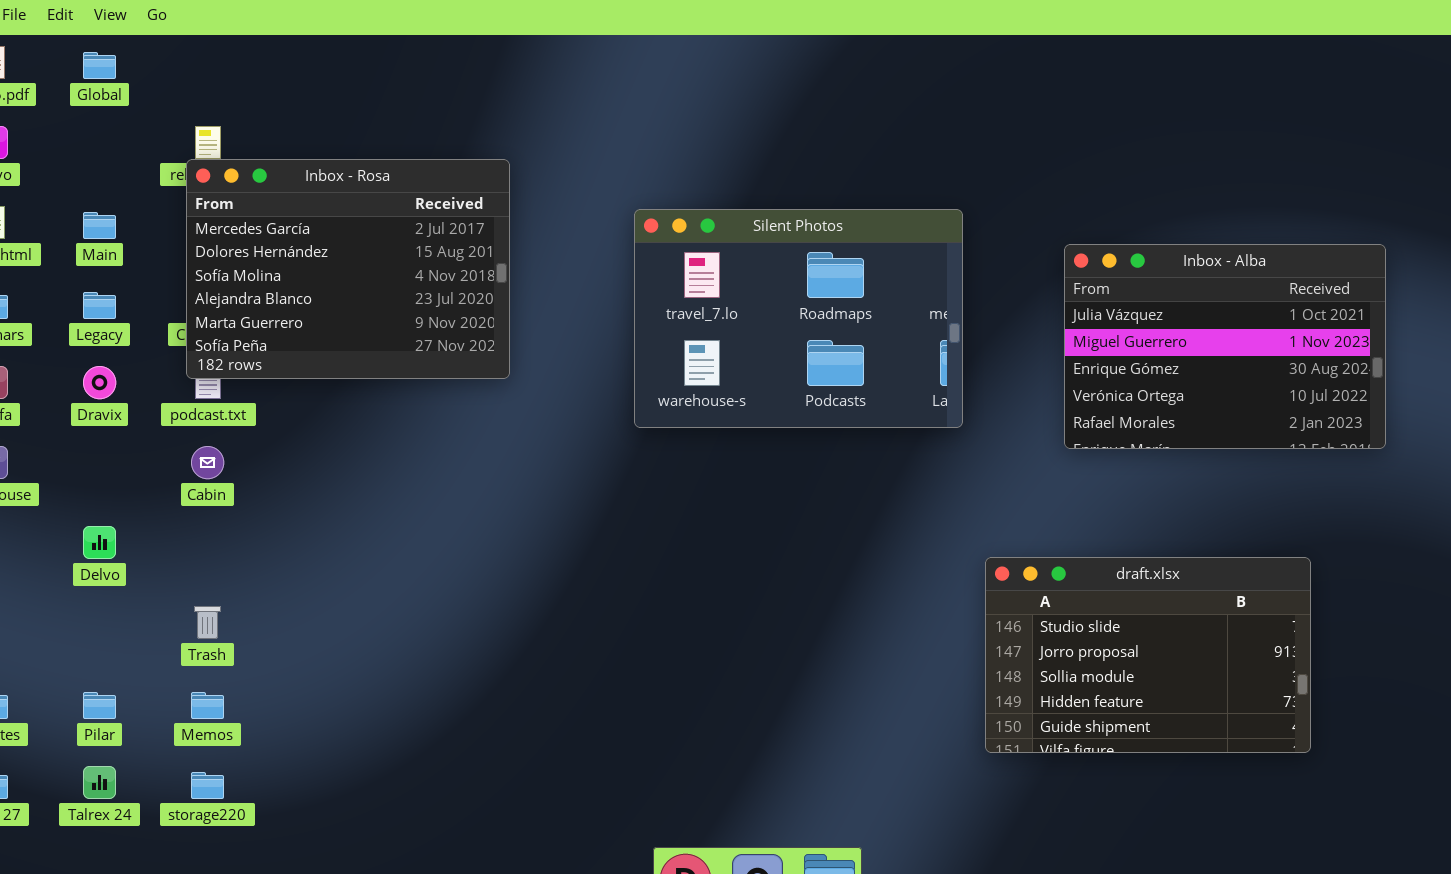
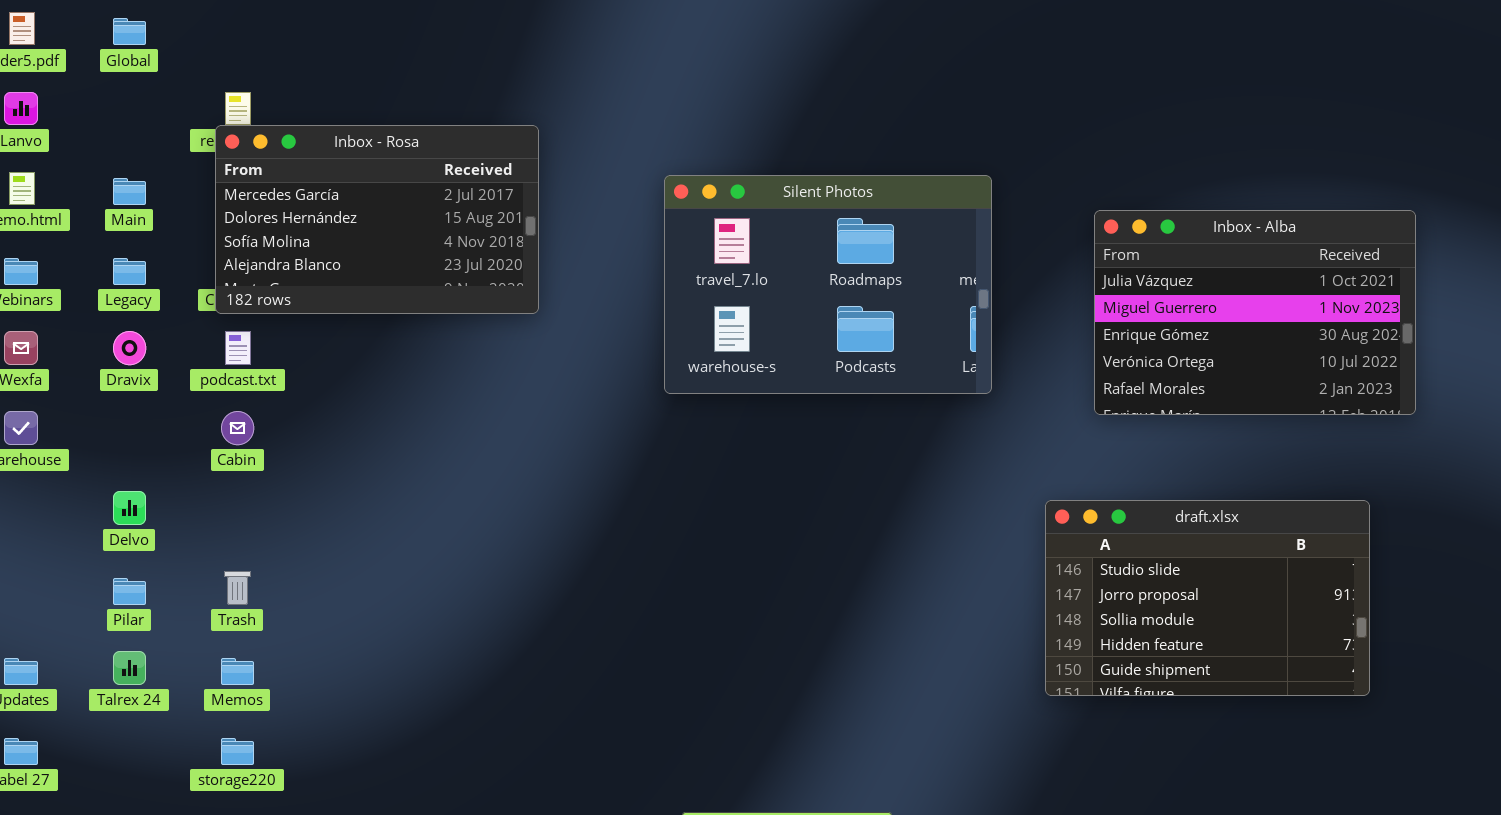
Inbox - Rosa: [186,159,510,379] -> [215,125,539,314], resized
draft.xlsx: [985,557,1311,753] -> [1045,500,1370,696], moved
Pilar: [83,692,116,719] -> [113,578,146,605], moved
Talrex 24: [83,766,116,799] -> [113,651,146,685], moved

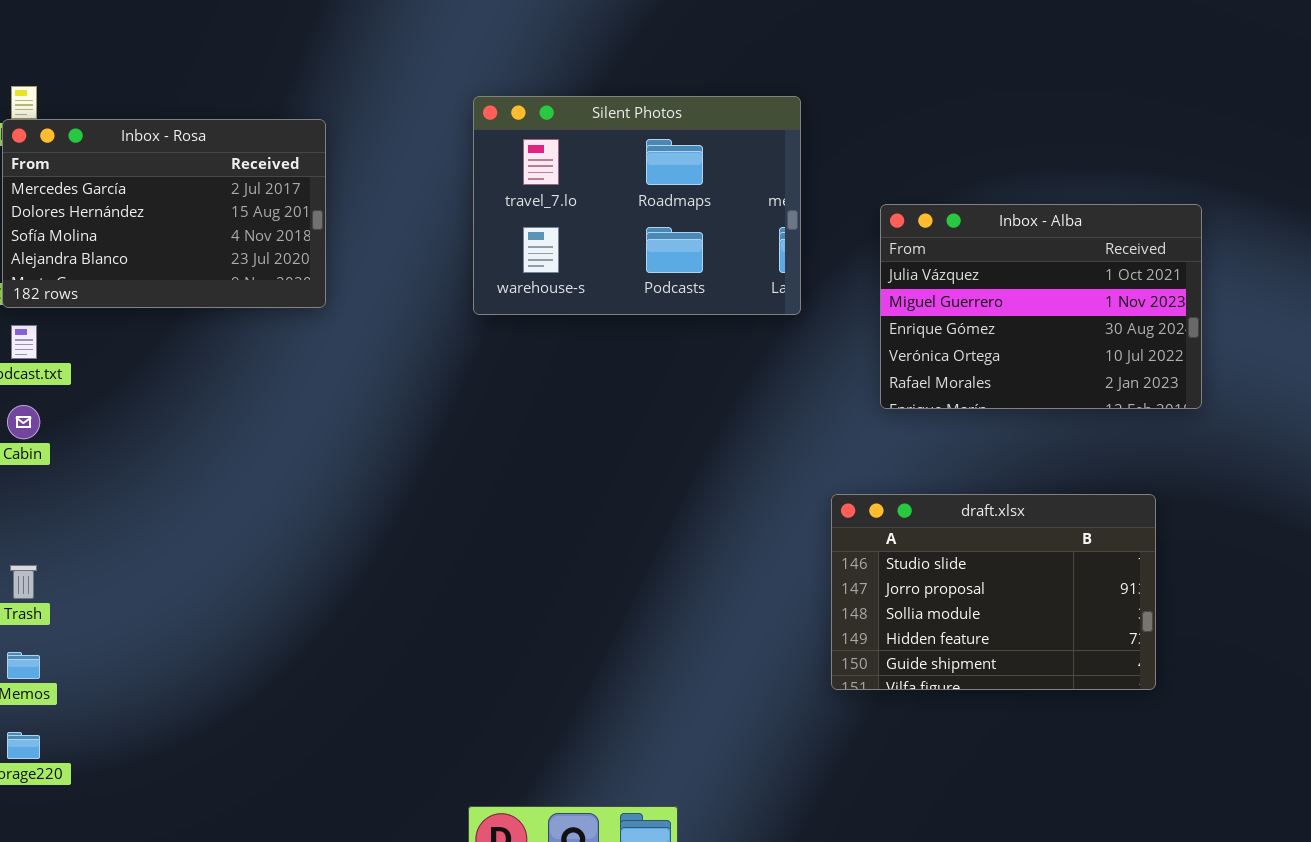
Silent Photos: [664,175,992,394] -> [473,96,801,315], moved

